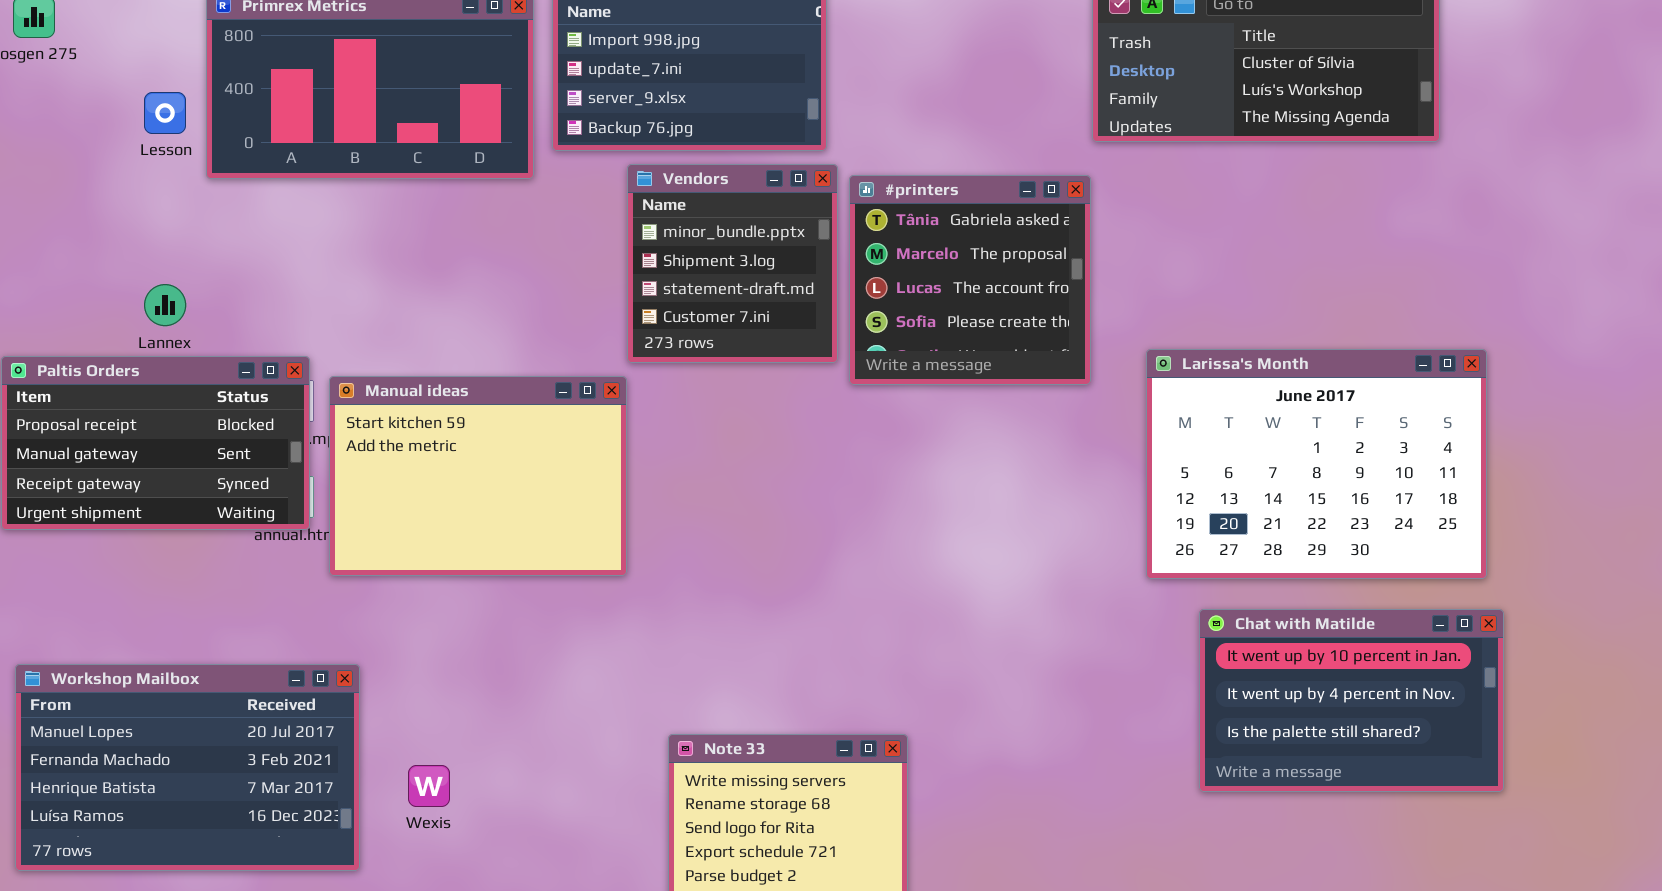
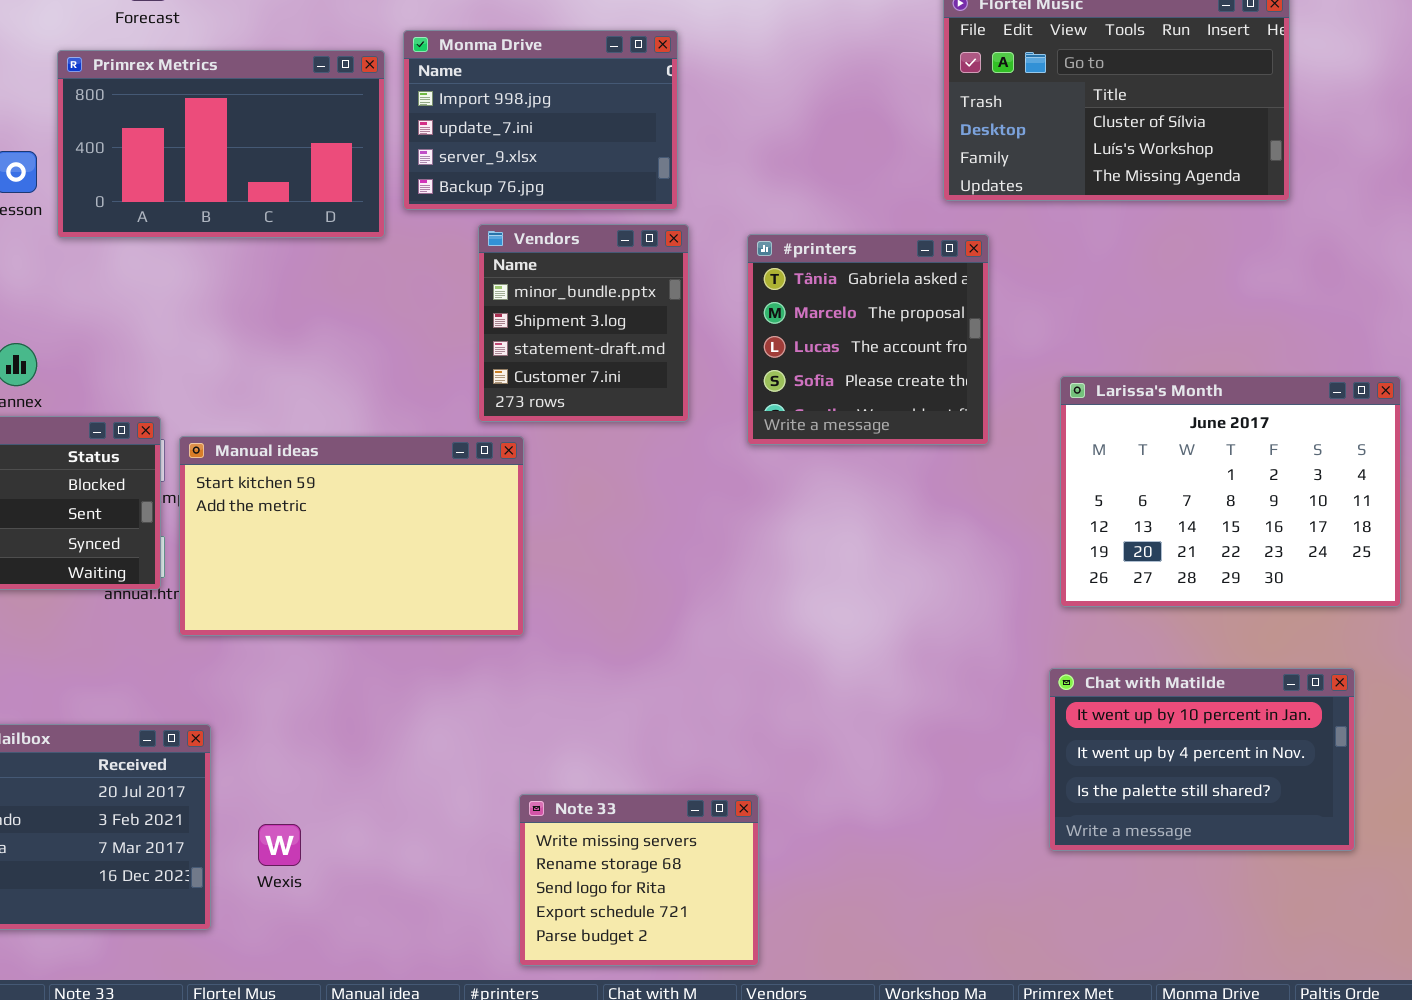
#printers: [849,175,1091,385] -> [747,234,989,445], moved
Larissa's Month: [1146,349,1487,579] -> [1060,376,1401,607], moved
Manual ideas: [329,376,627,576] -> [179,436,524,636], resized

